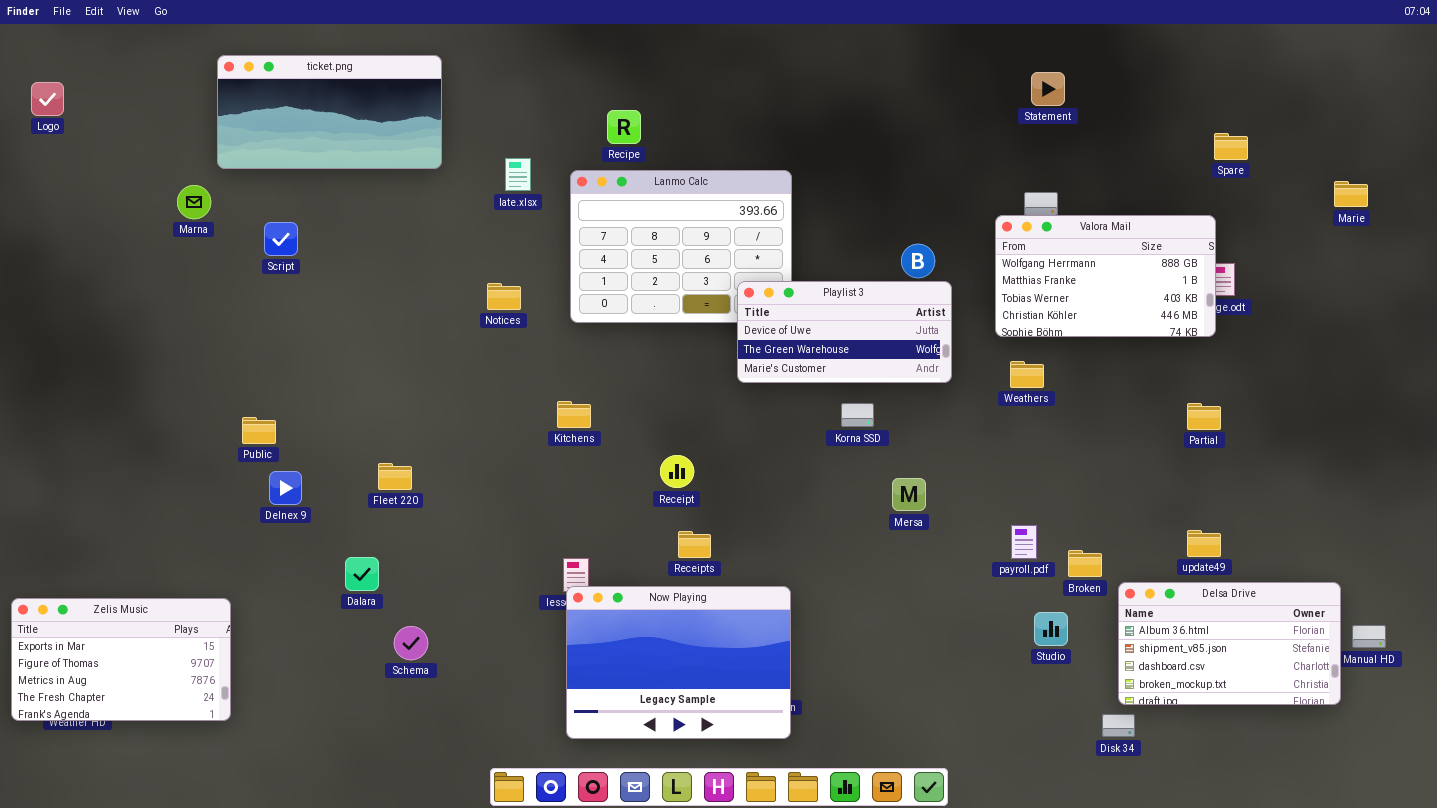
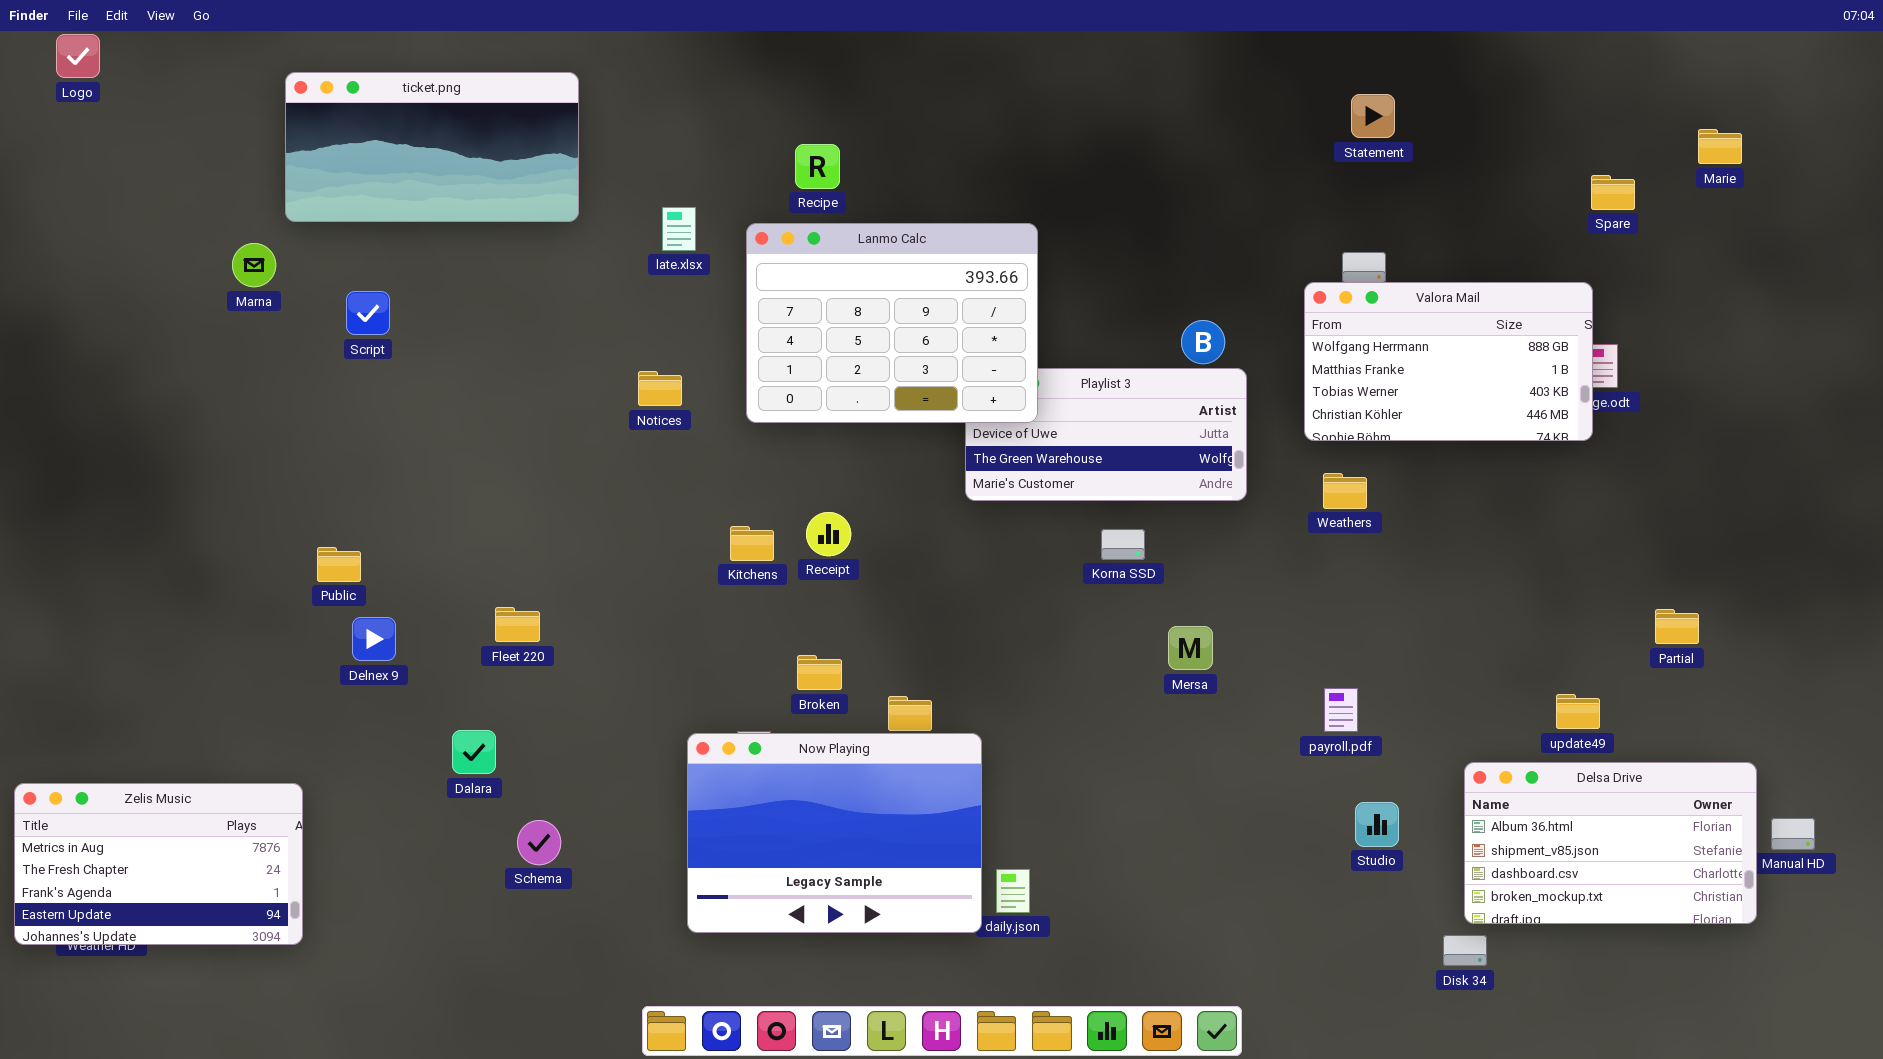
Logo: [31,82,64,116] -> [56,34,100,78], moved
Lanmo Calc: [570,170,792,323] -> [746,223,1038,423], raised
Marie: [1334,181,1368,207] -> [1698,129,1742,164], moved
Partial: [1187,403,1221,430] -> [1655,609,1699,644], moved
Receipt: [660,455,694,488] -> [806,512,851,556], moved
Broken: [1068,550,1102,577] -> [797,655,842,690], moved
Now Playing: [566,586,791,739] -> [687,733,982,933], moved
Zelis Music: [11,598,231,721] -> [14,783,303,945], scrolled down 2 rows

